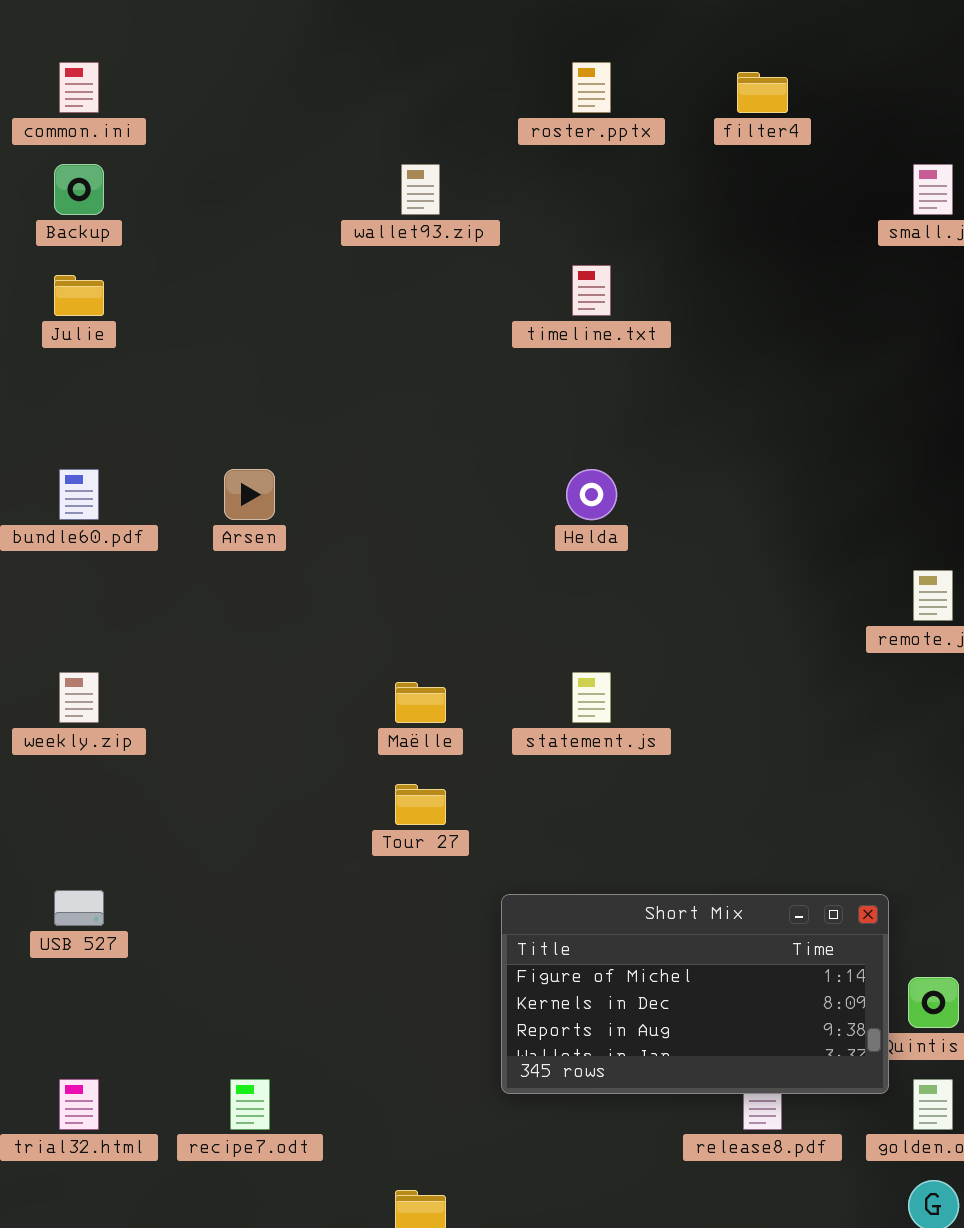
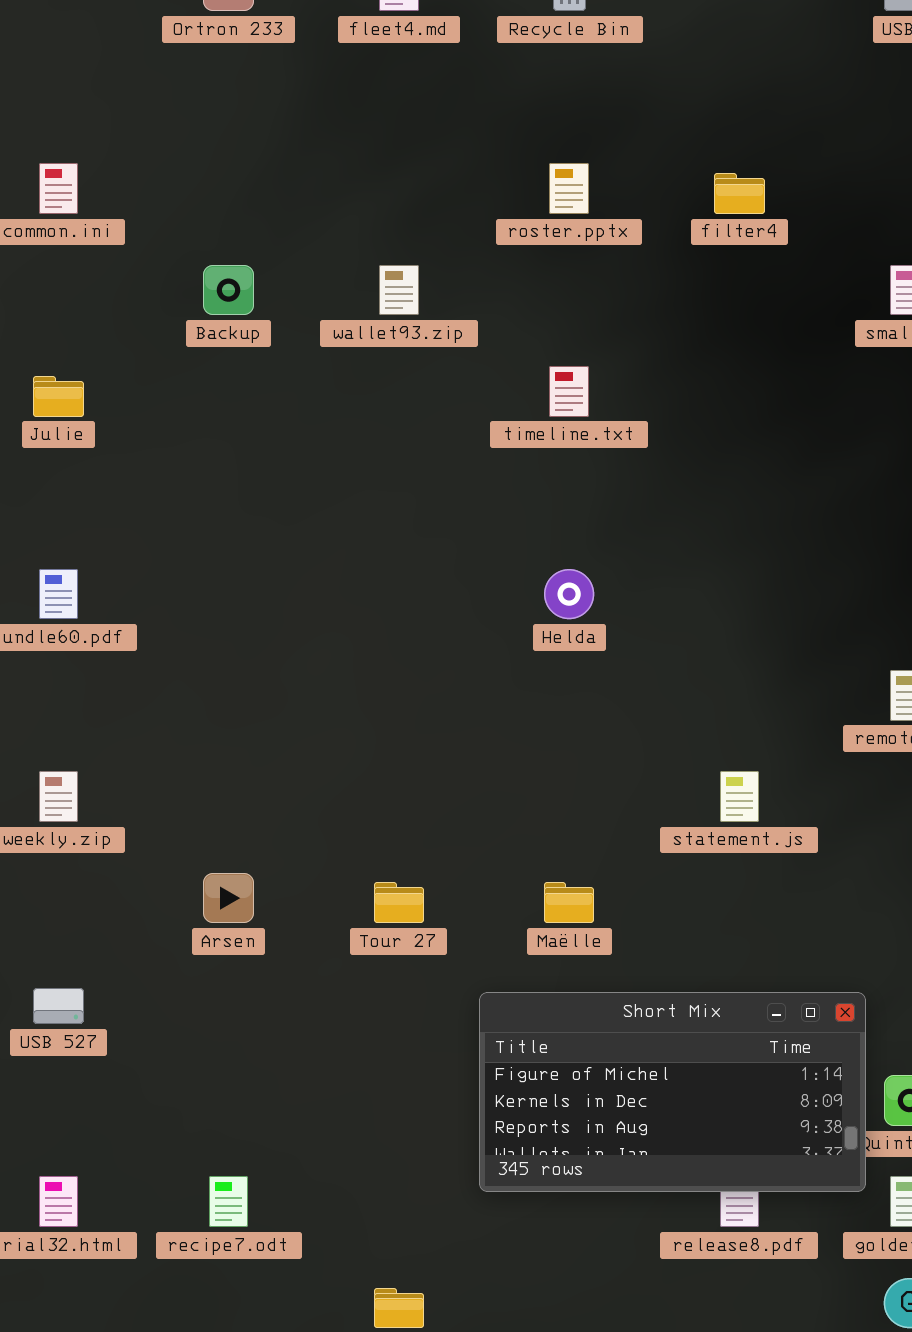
Backup: [54,164,104,215] -> [203,265,254,315], moved
Arsen: [224,469,275,520] -> [203,873,254,923], moved
statement.js: [572,672,611,723] -> [720,771,759,822], moved
Maëlle: [395,682,446,723] -> [544,882,594,923], moved

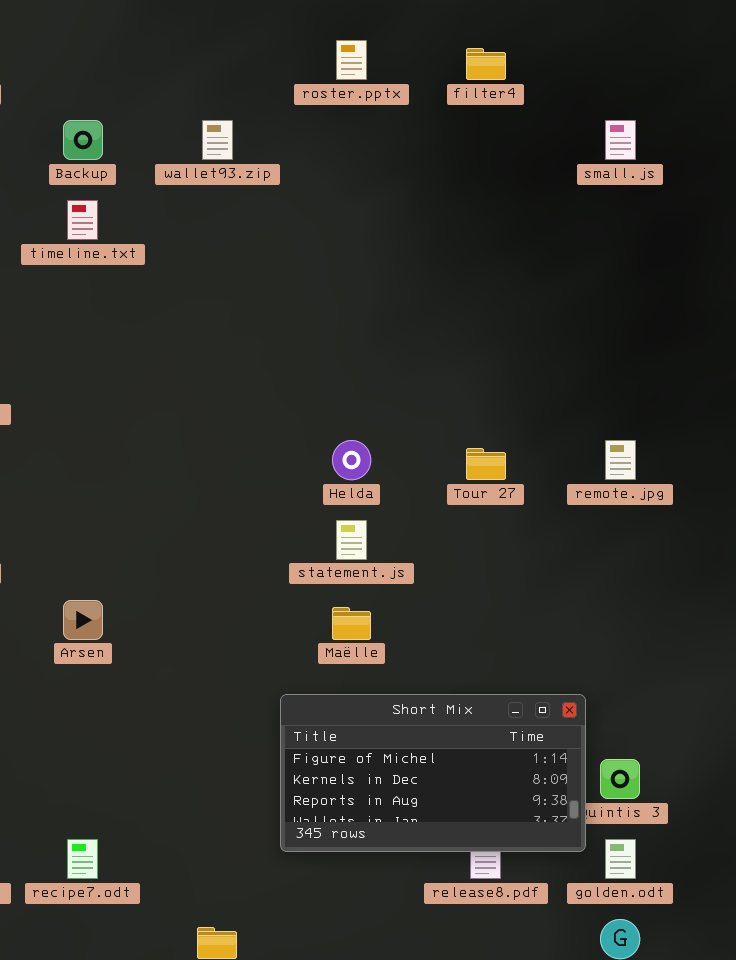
timeline.txt: [549,366,589,417] -> [67,200,98,240], moved
Helda: [544,569,594,619] -> [332,440,371,480], moved
statement.js: [720,771,759,822] -> [336,520,367,560], moved
Tour 27: [374,882,424,923] -> [466,448,506,480], moved

